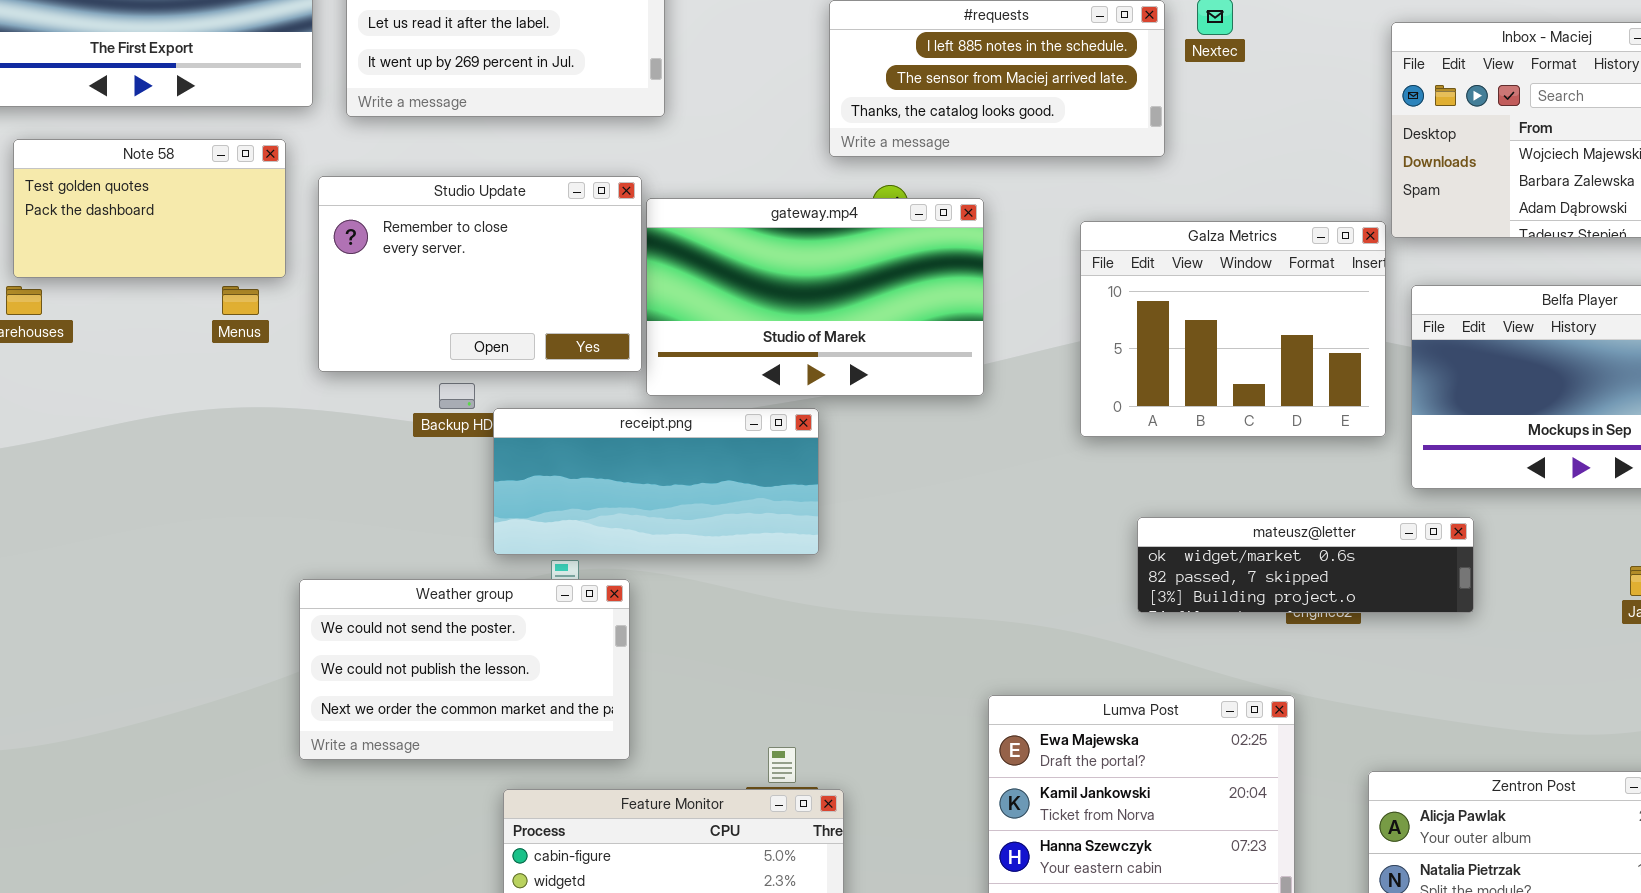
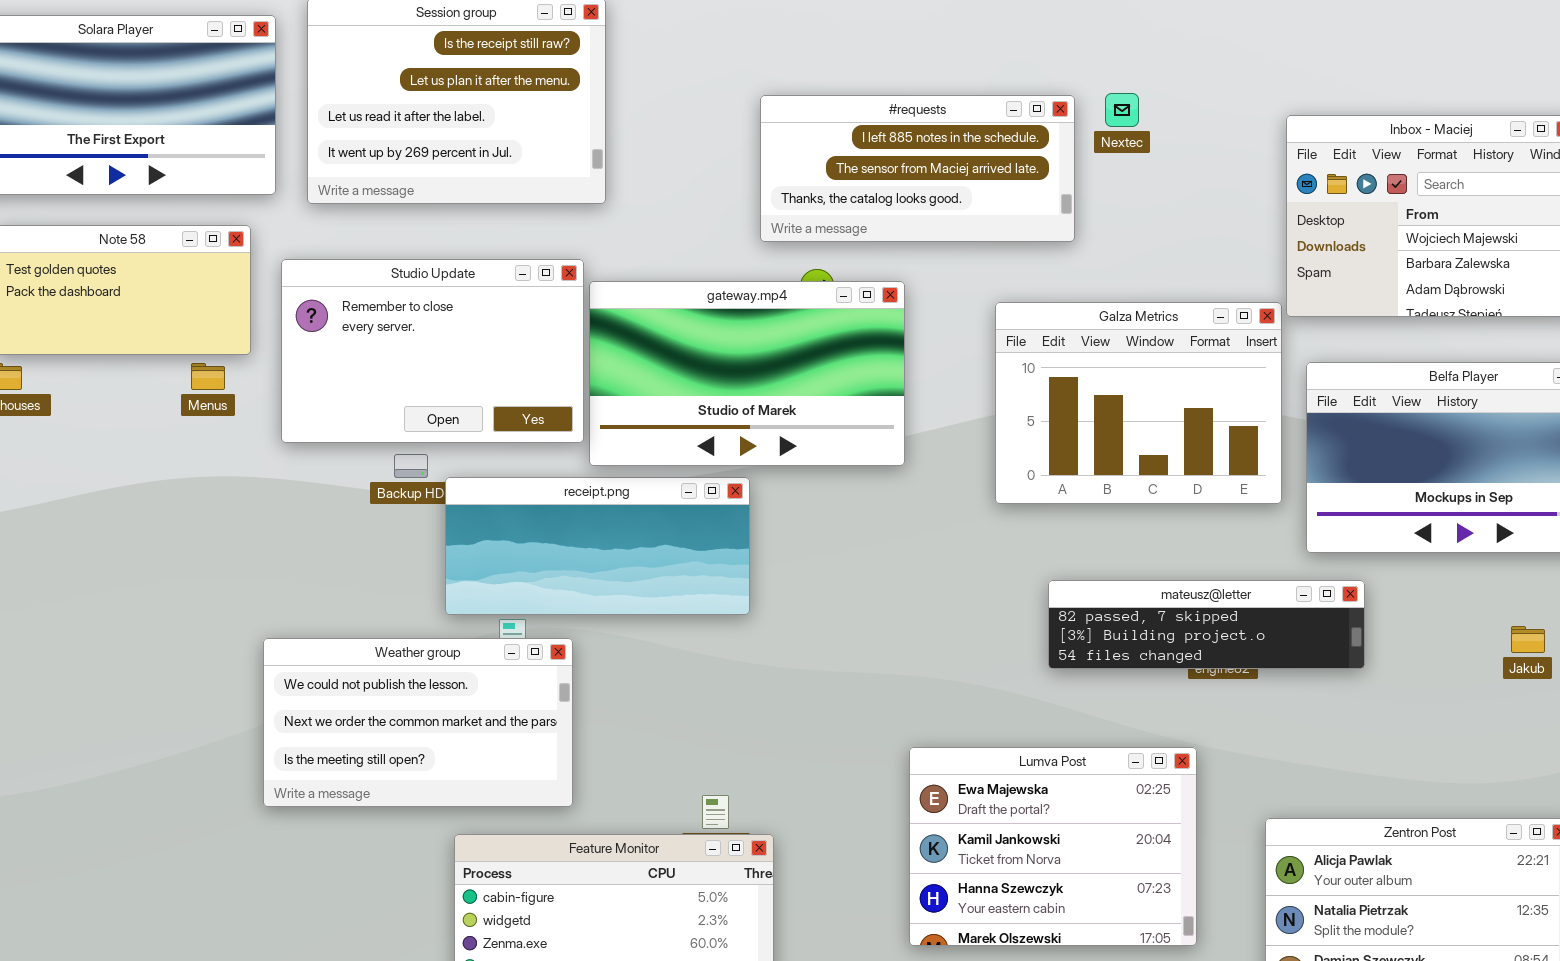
mateusz@letter: [1137,517,1474,613] -> [1048,580,1365,669], scrolled down 1 row
Weather group: [299,579,630,760] -> [263,638,573,807], scrolled down 1 row

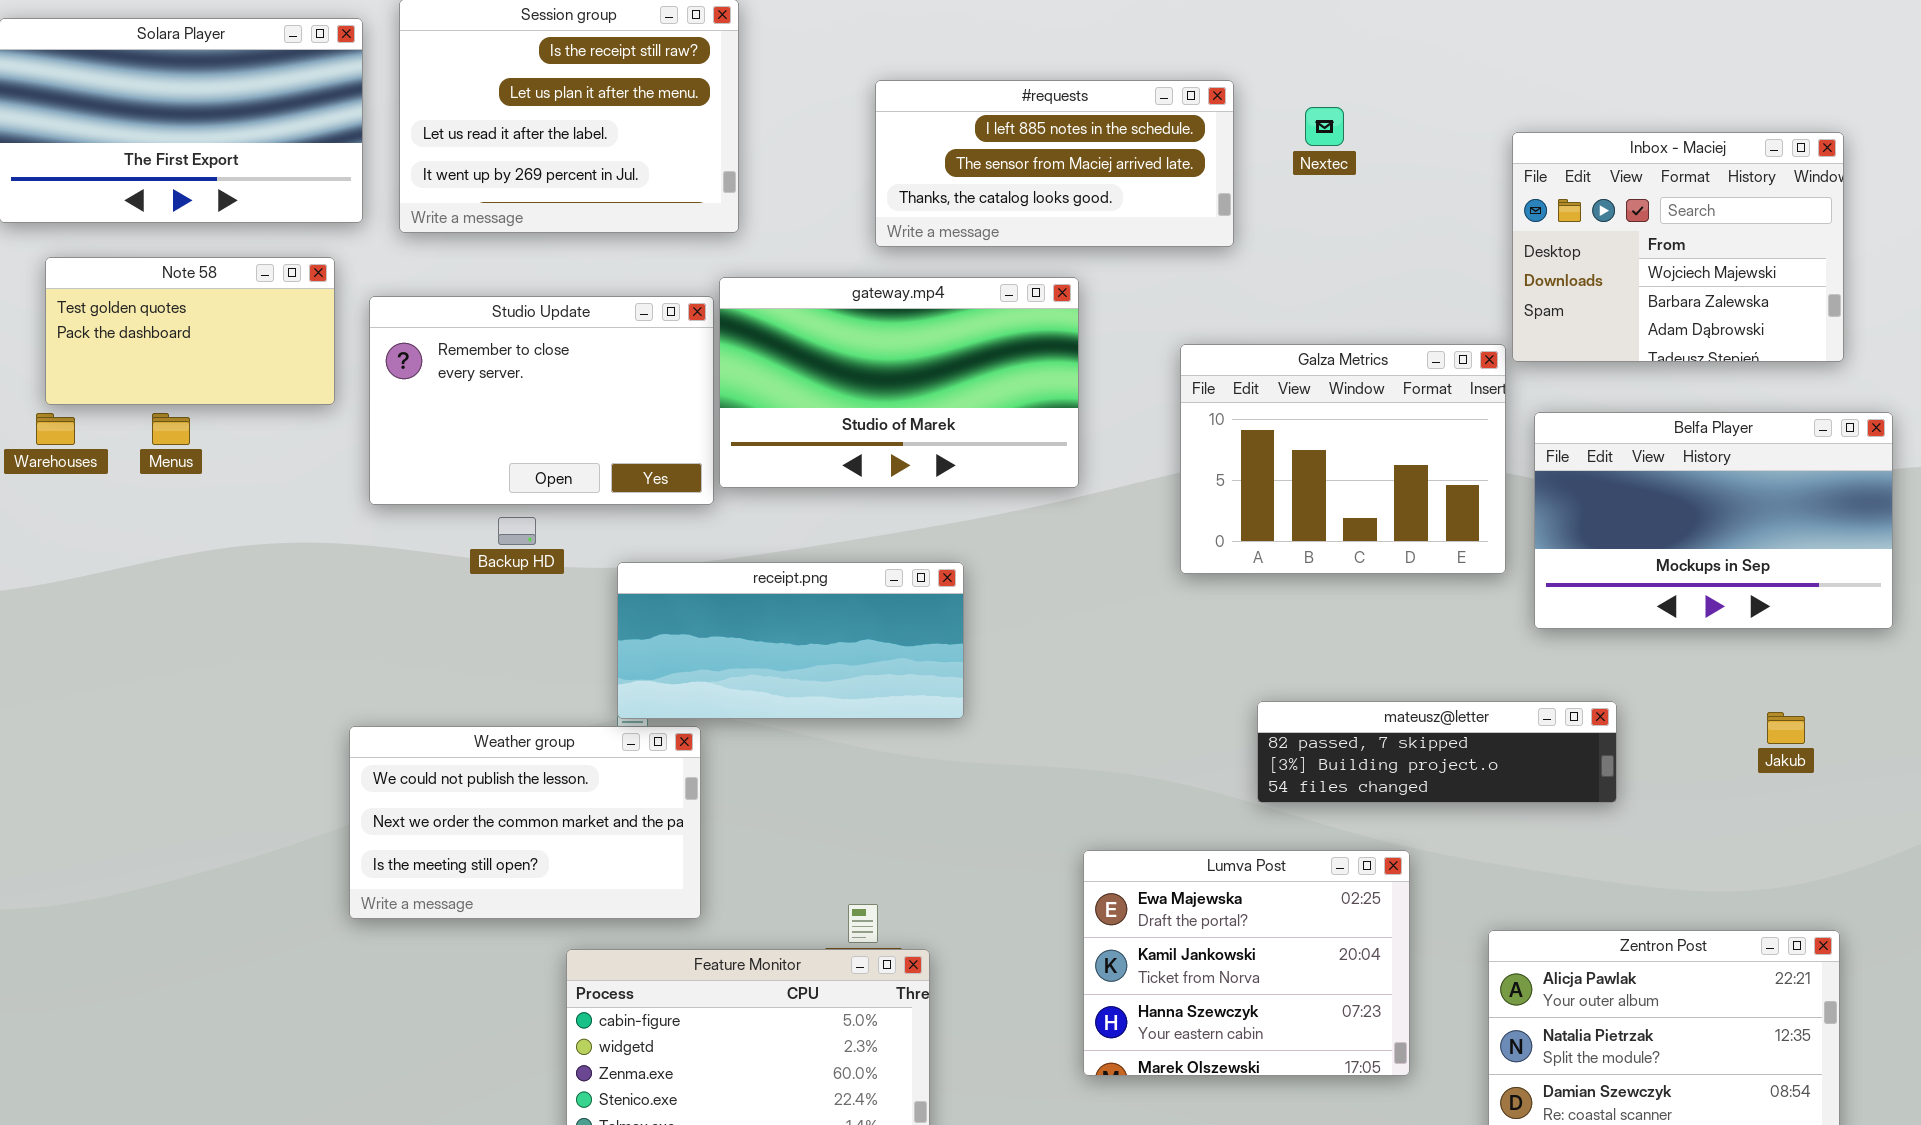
#requests: [760,95,1075,242] -> [875,80,1234,247], moved
gateway.mp4: [589,281,905,466] -> [719,277,1079,488], moved
Menus: [191,363,225,390] -> [152,413,190,445], moved
receipt.png: [445,477,750,615] -> [617,562,964,719], moved
mateusz@letter: [1048,580,1365,669] -> [1257,701,1617,803], moved

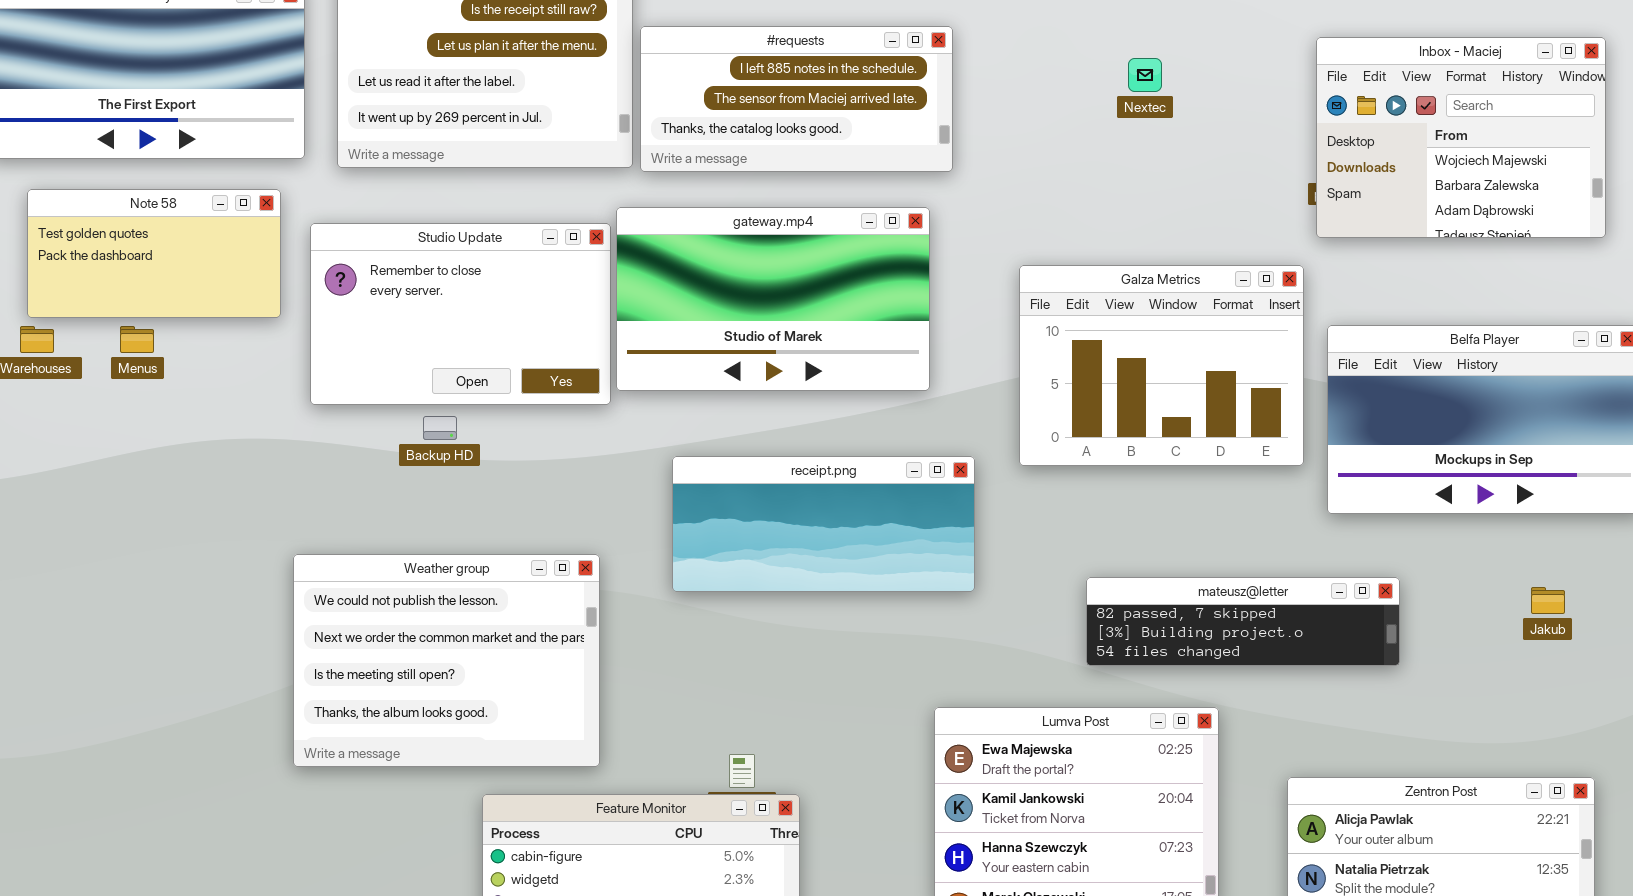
#requests: [875,80,1234,247] -> [640,26,953,172], moved
Inbox - Maciej: [1512,132,1844,362] -> [1316,37,1606,238], moved
receipt.png: [617,562,964,719] -> [672,456,975,592], moved
Weather group: [349,726,701,919] -> [293,554,600,767], resized

